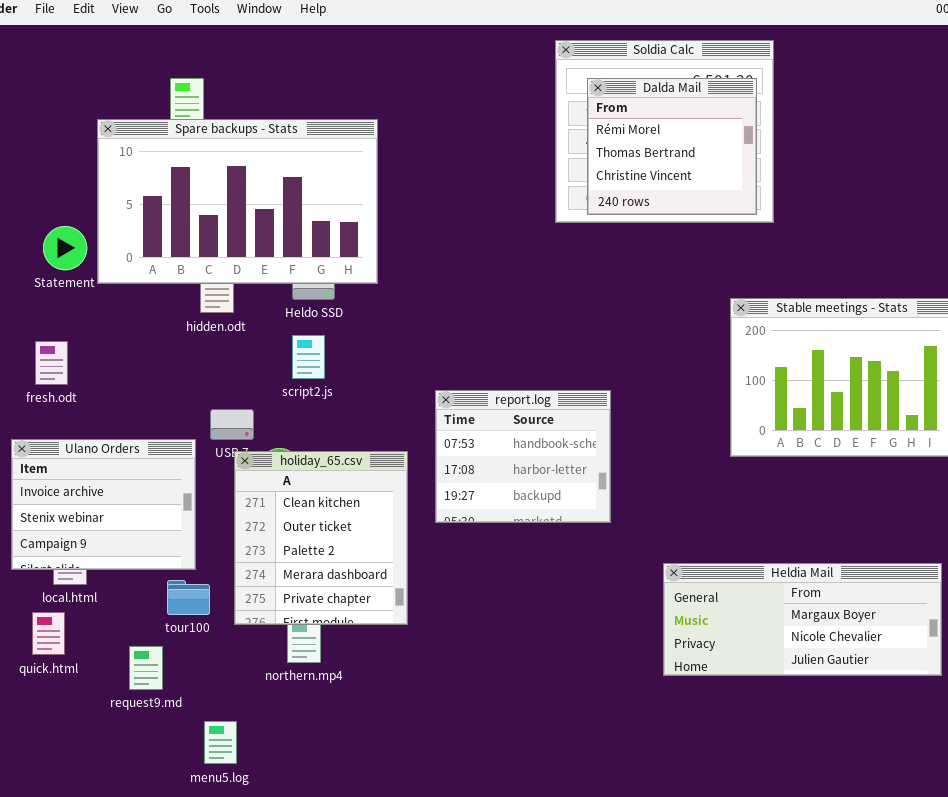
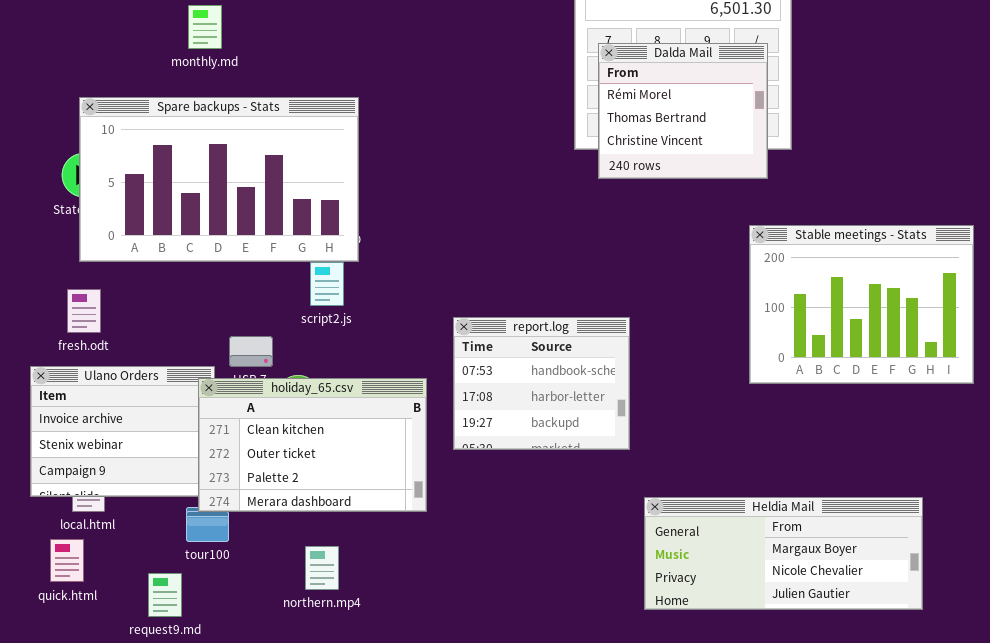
Dalda Mail: [587,78,757,215] -> [598,43,768,179], moved
Spare backups - Stats: [97,119,378,284] -> [79,97,359,262], moved
fresh.odt: [35,341,68,385] -> [67,289,101,333], moved
holiday_65.csv: [234,451,408,625] -> [198,378,427,512], resized
Heldia Mail: [663,563,942,676] -> [644,497,923,610], moved

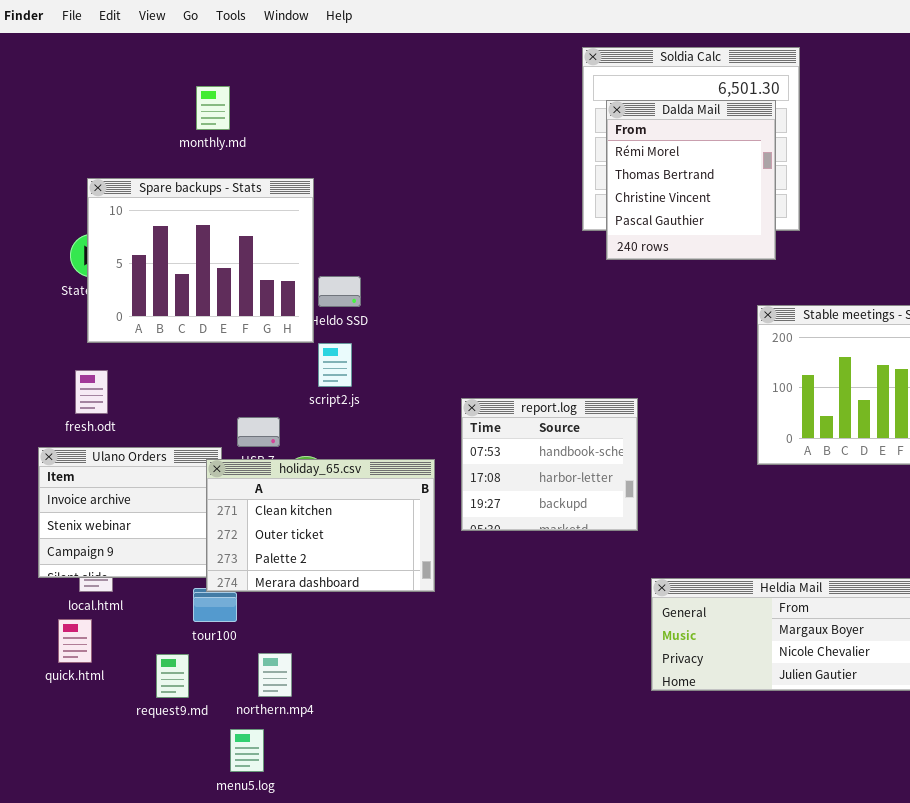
Dalda Mail: [598,43,768,179] -> [606,100,776,260], resized
Spare backups - Stats: [79,97,359,262] -> [87,178,314,343], resized
northern.mp4: [305,546,339,590] -> [258,653,292,697], moved

